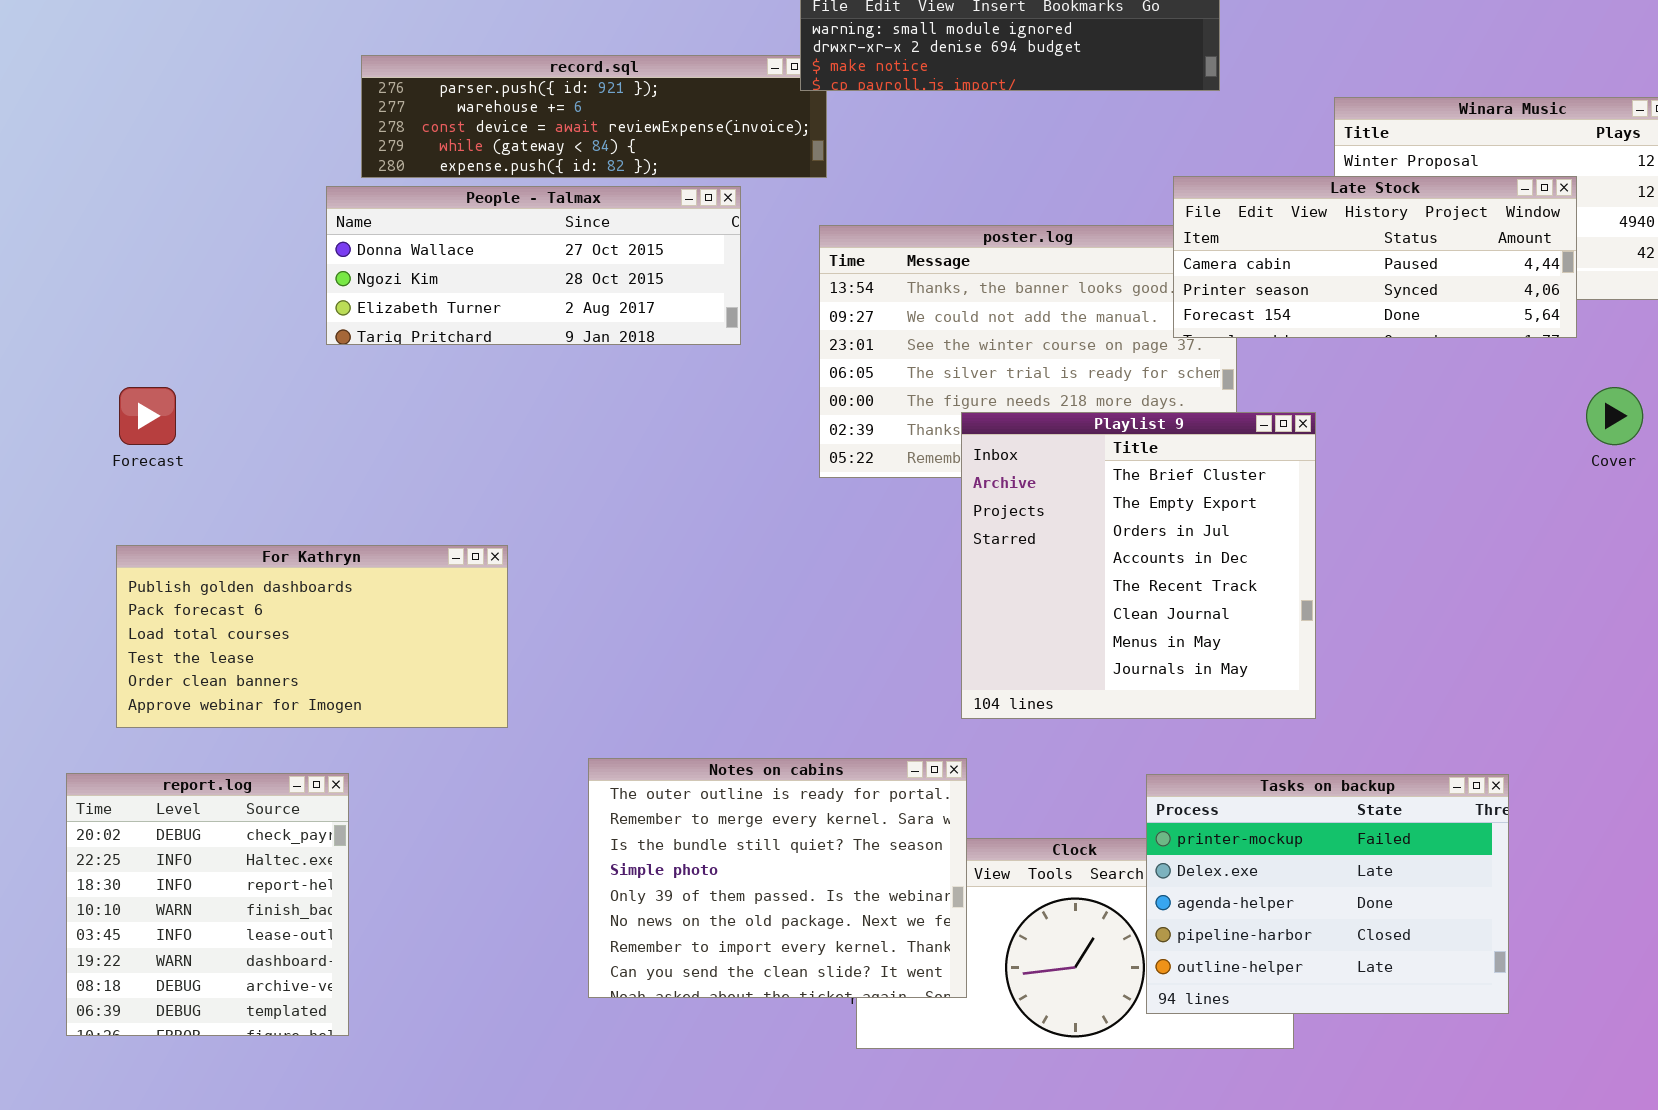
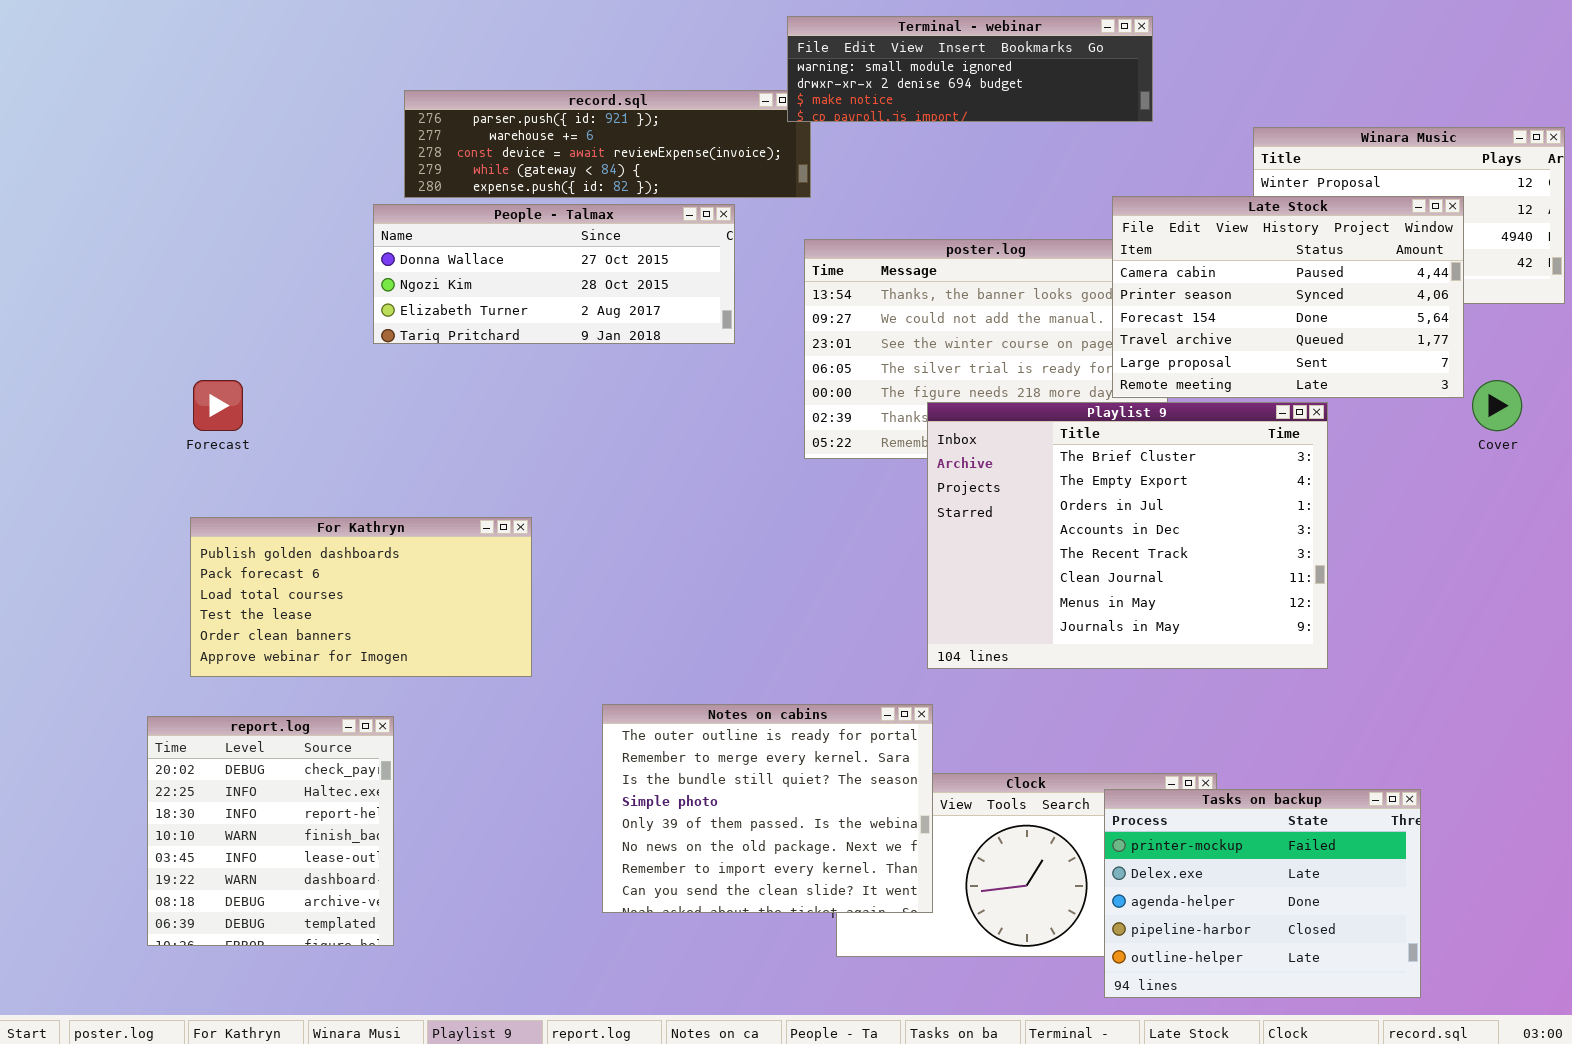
Late Stock: [1173,176,1577,338] -> [1112,196,1464,398], resized
Playlist 9: [961,412,1316,719] -> [927,402,1328,669], resized
Tasks on backup: [1146,774,1509,1014] -> [1104,789,1421,998], moved

